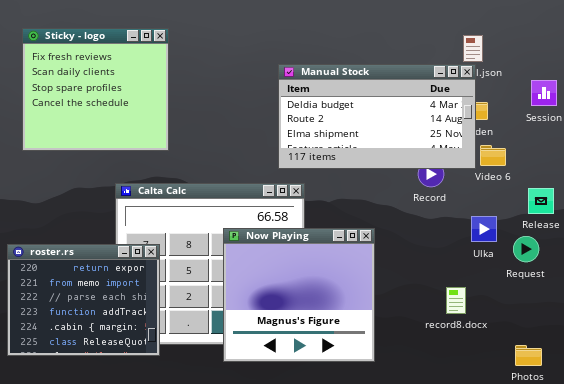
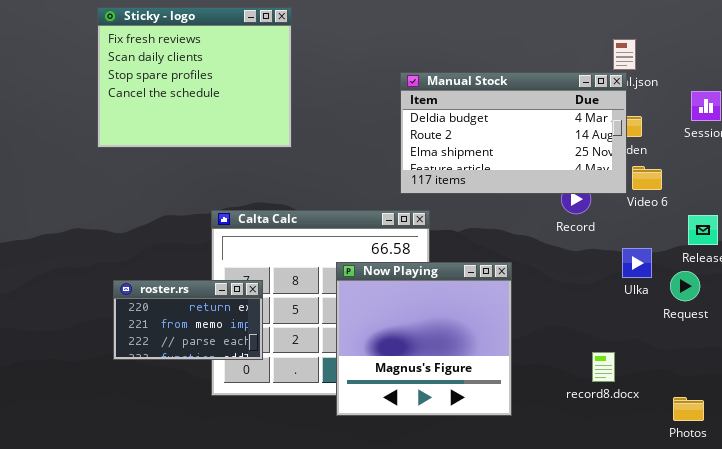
Sticky - logo: [22,28,169,151] -> [97,7,292,148], moved, resized
roster.rs: [7,244,160,356] -> [113,280,263,360], resized
record8.docx: [446,287,466,314] -> [592,352,615,382], moved

